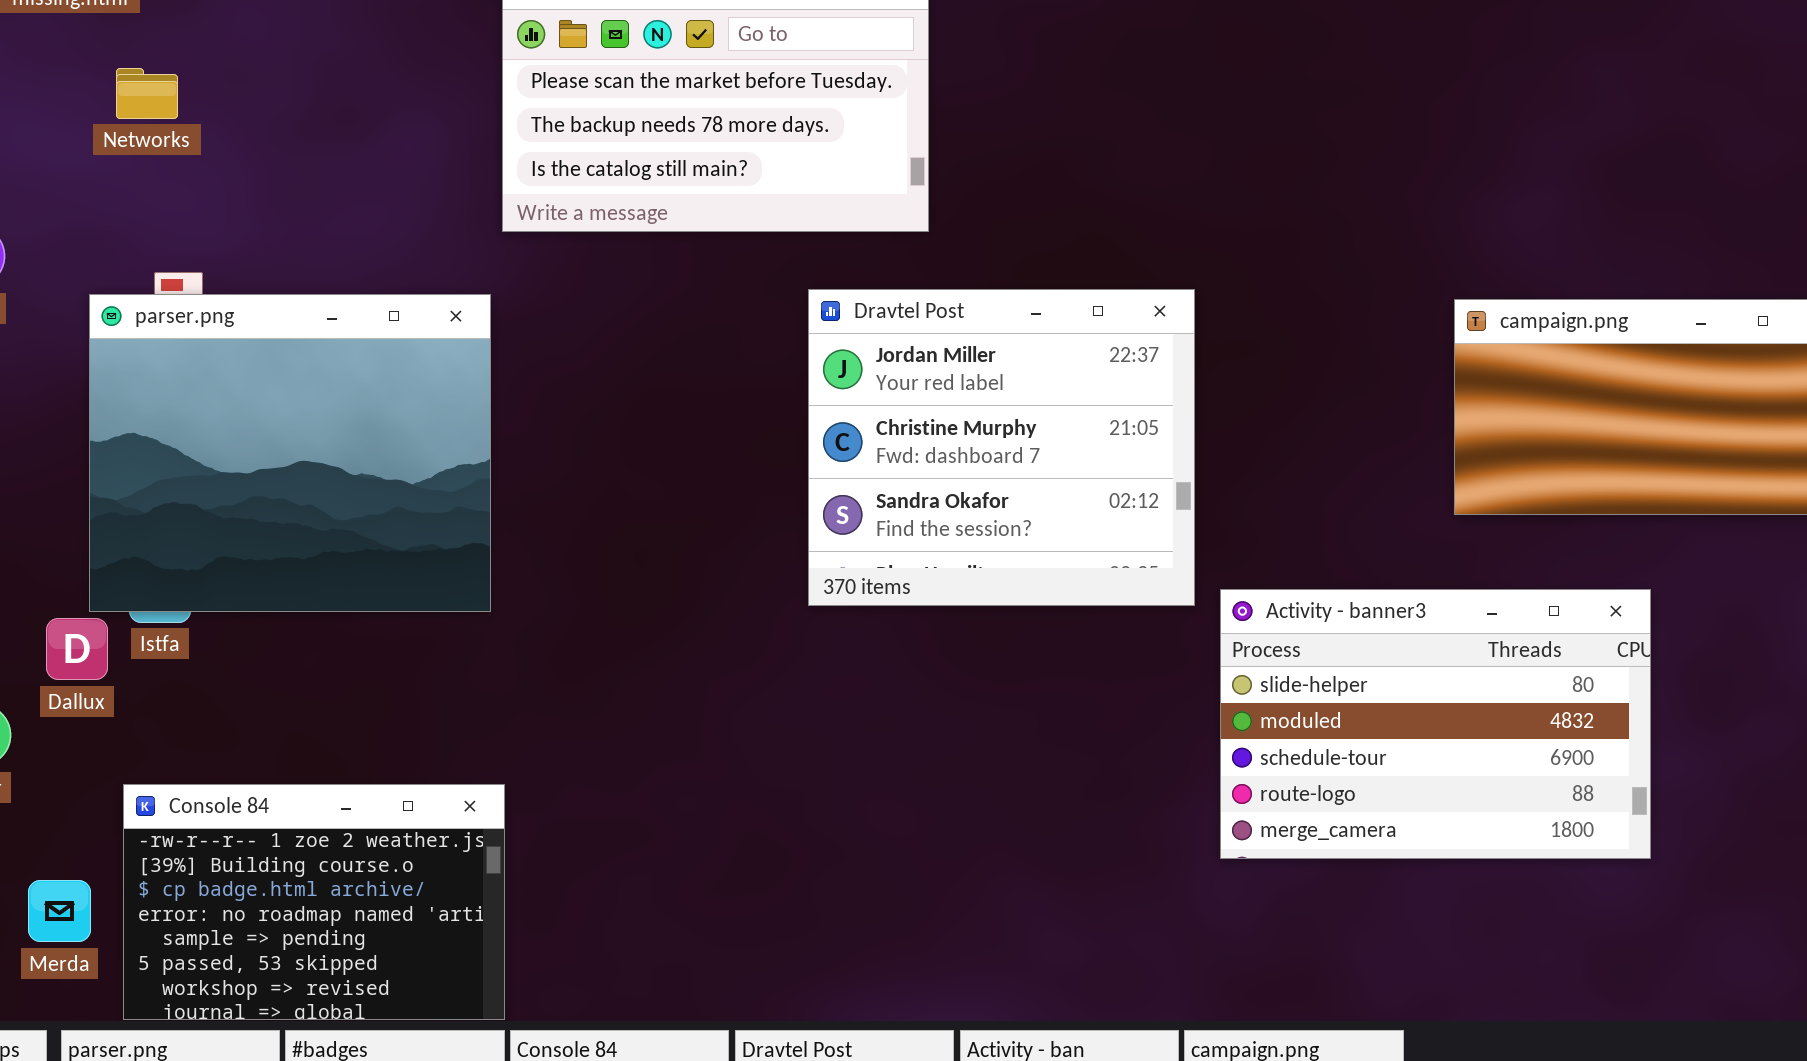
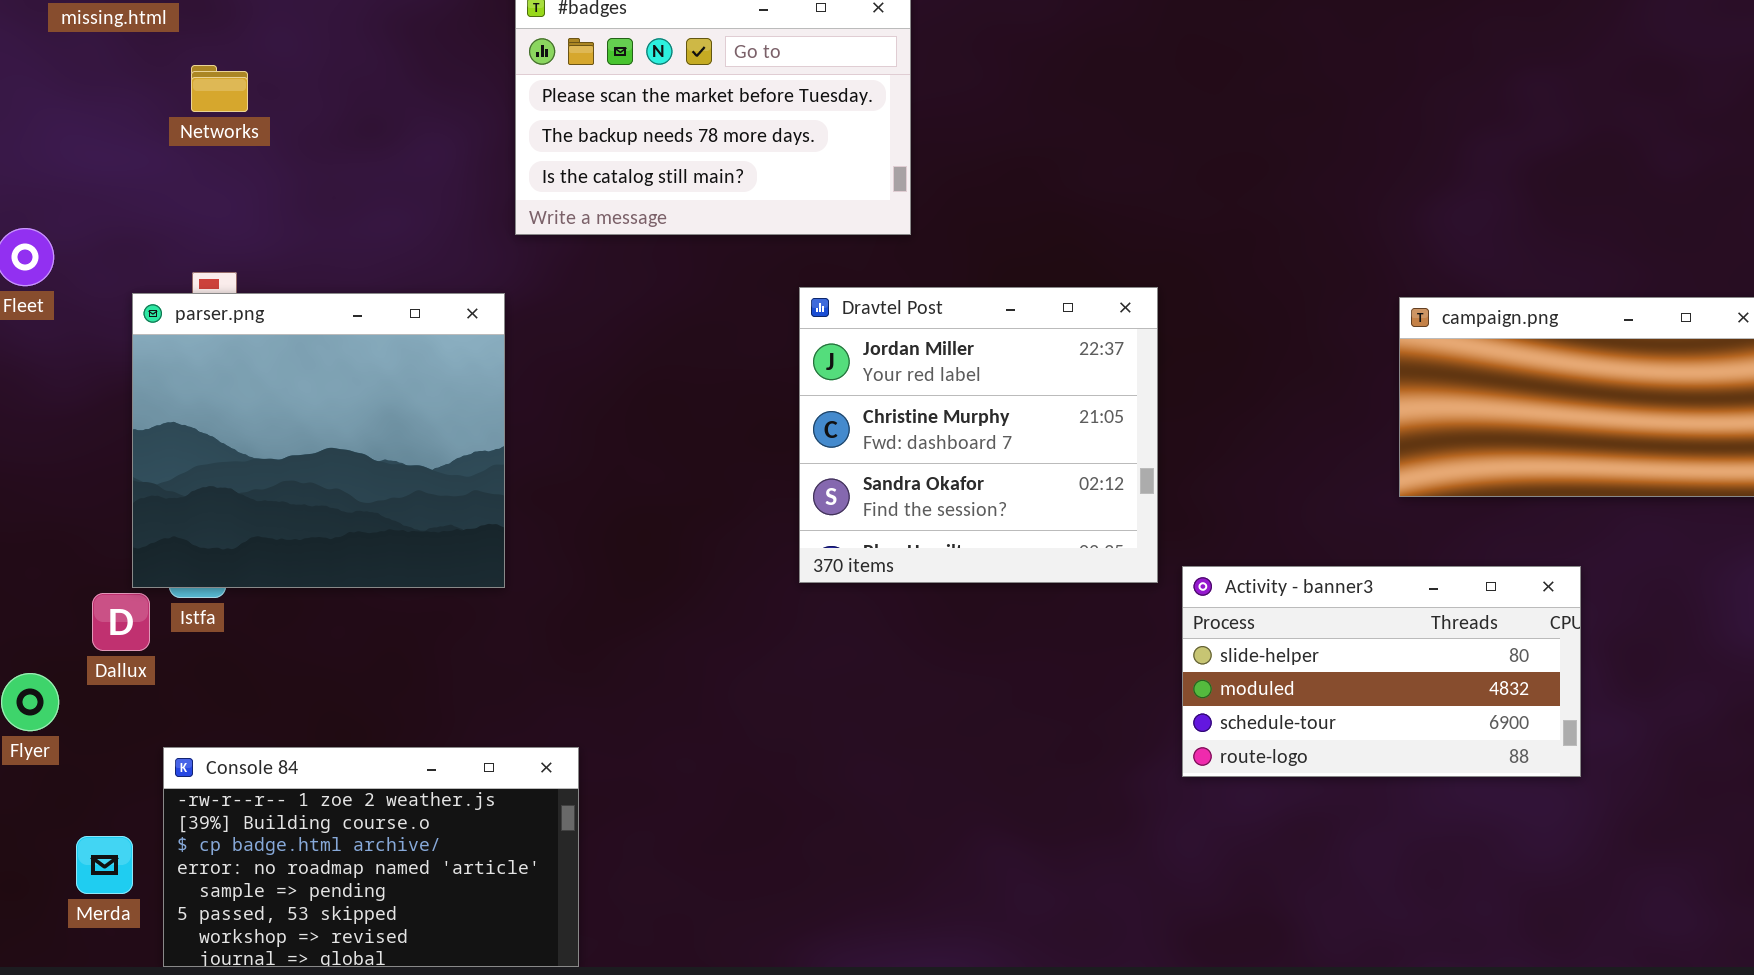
Networks: [116,68,178,119] -> [191,65,248,112], moved
Activity - banner3: [1220,589,1651,859] -> [1182,566,1581,777], resized
Console 84: [123,784,505,1020] -> [163,747,579,967], resized

